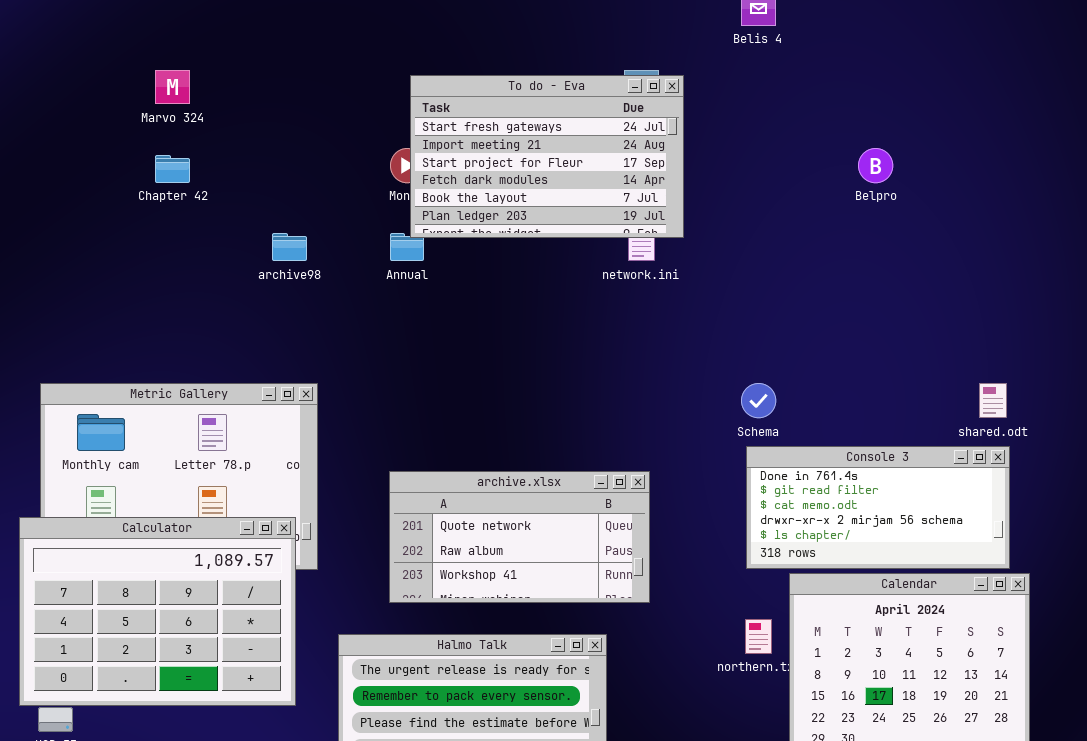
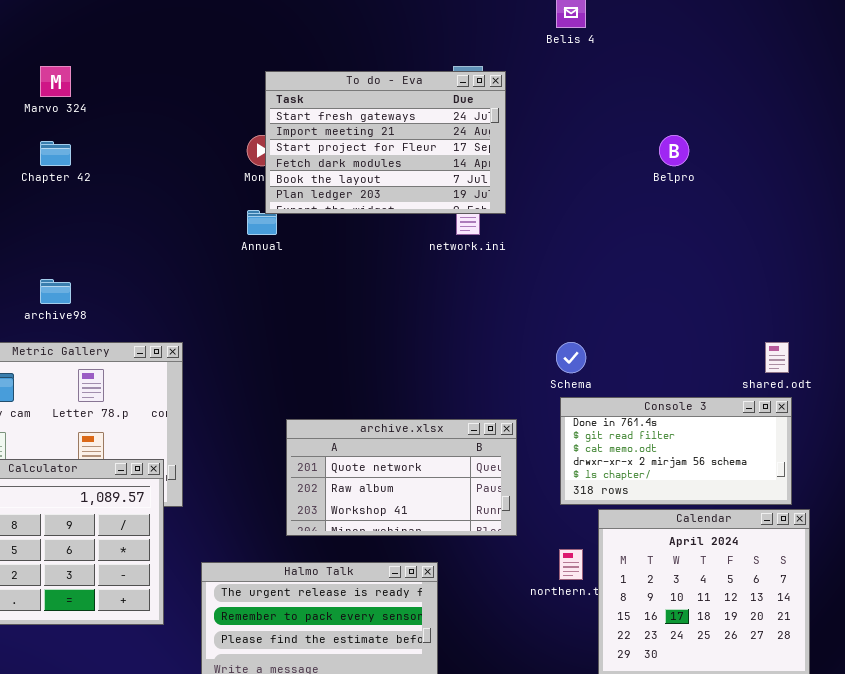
archive98: [272,233,307,261] -> [40,279,71,304], moved
archive.xlsx: [389,471,650,603] -> [286,419,517,536], moved

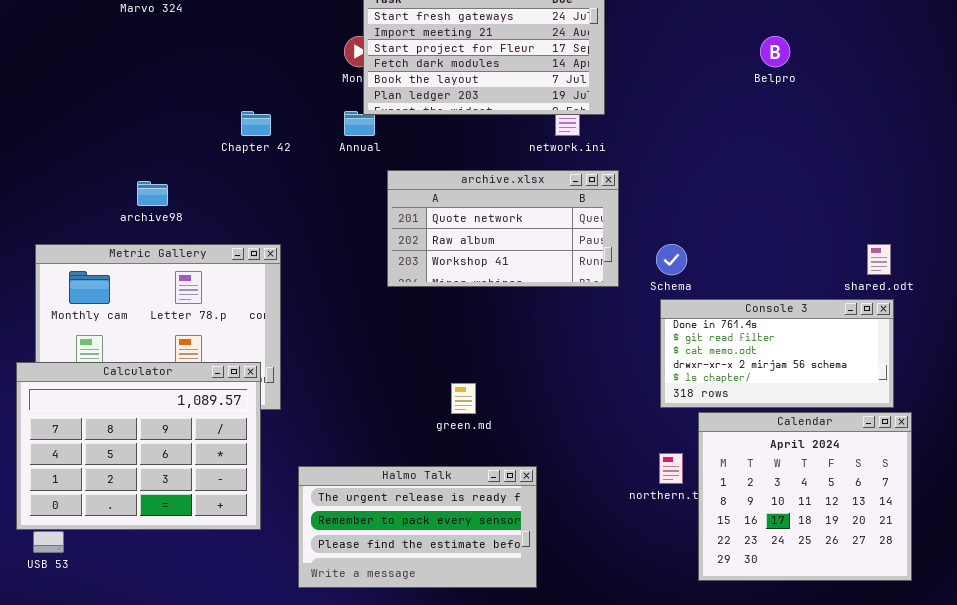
Chapter 42: [40,141,71,166] -> [241,111,271,136], moved
archive.xlsx: [286,419,517,536] -> [387,170,619,287], moved

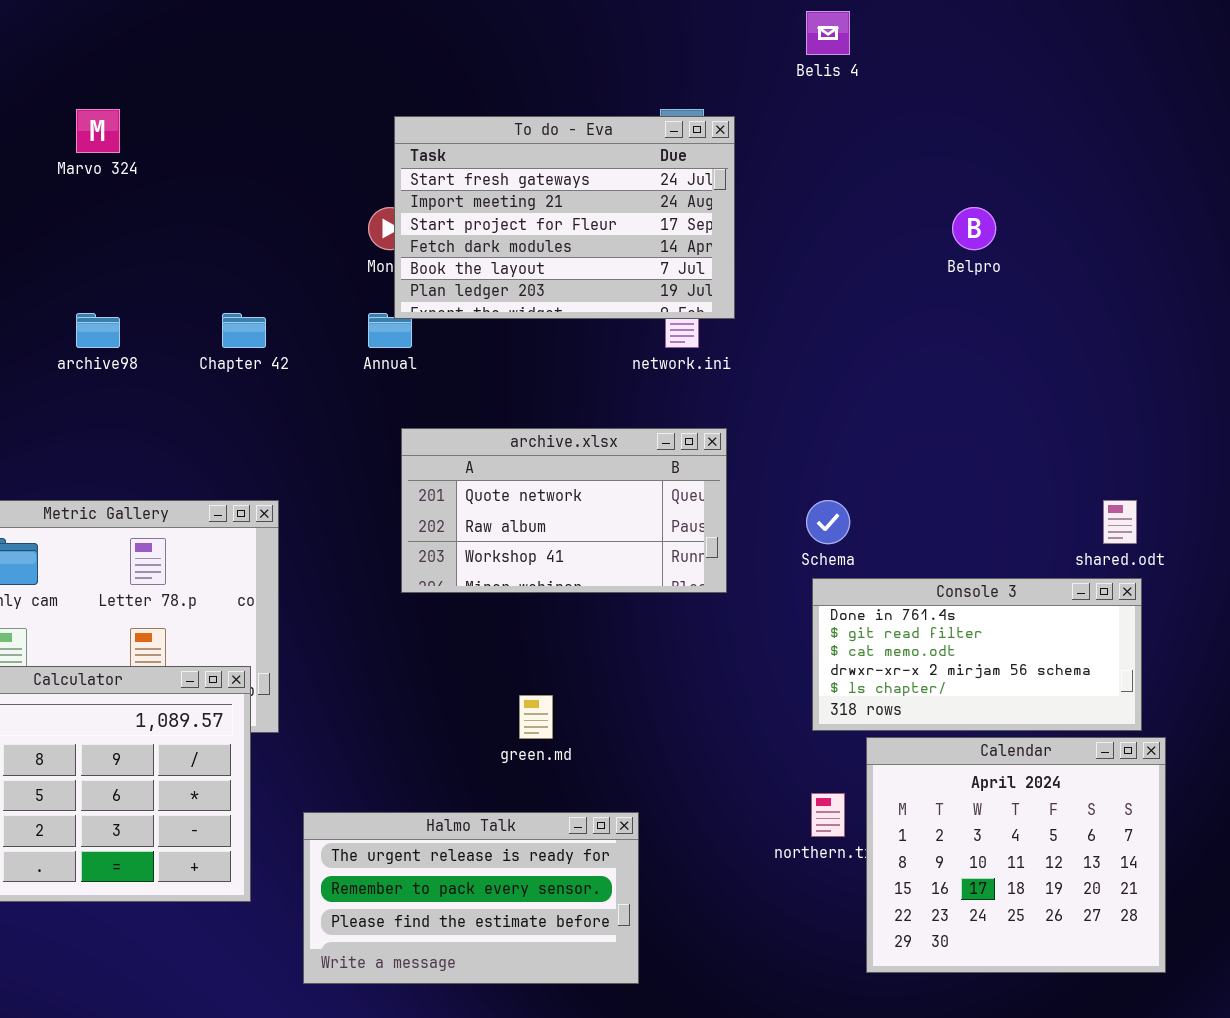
archive.xlsx: [387,170,619,287] -> [401,428,727,593], moved
archive98: [137,181,168,206] -> [76,313,120,348], moved

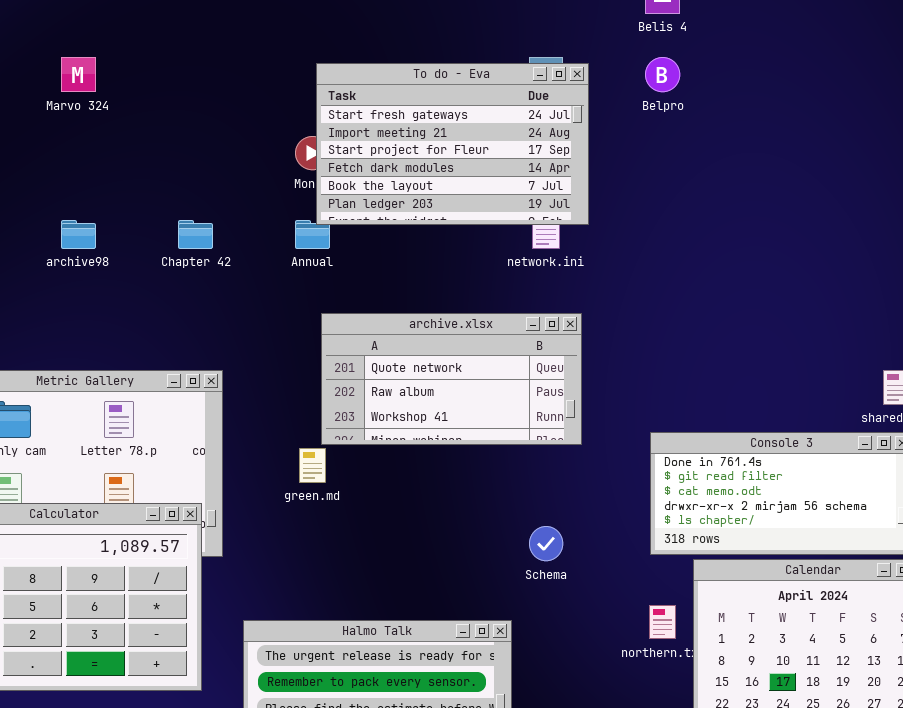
Belpro: [952,207,996,250] -> [645,57,680,92], moved
Schema: [806,500,850,544] -> [529,526,563,561], moved
green.md: [519,695,553,739] -> [299,448,326,483], moved

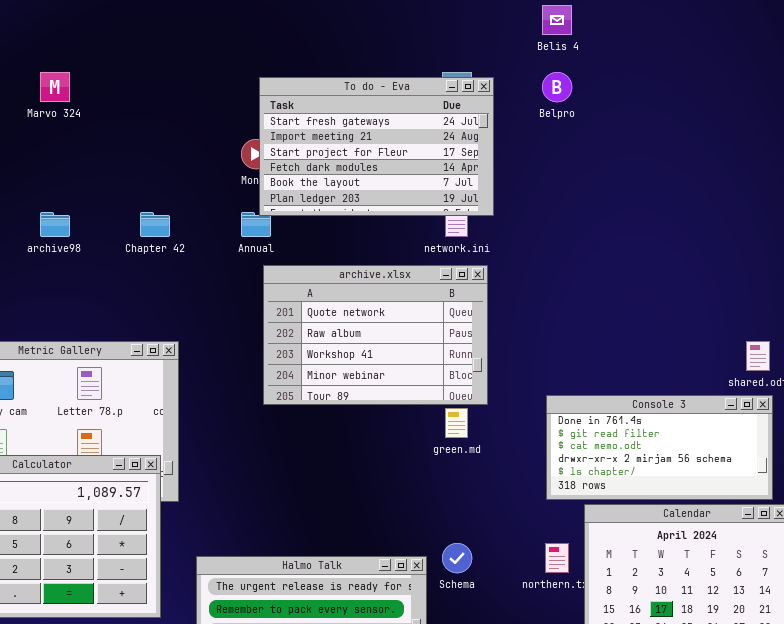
archive.xlsx: [321,313,582,445] -> [263,265,488,405], resized
green.md: [299,448,326,483] -> [445,408,468,438], moved
Schema: [529,526,563,561] -> [442,543,472,573], moved

